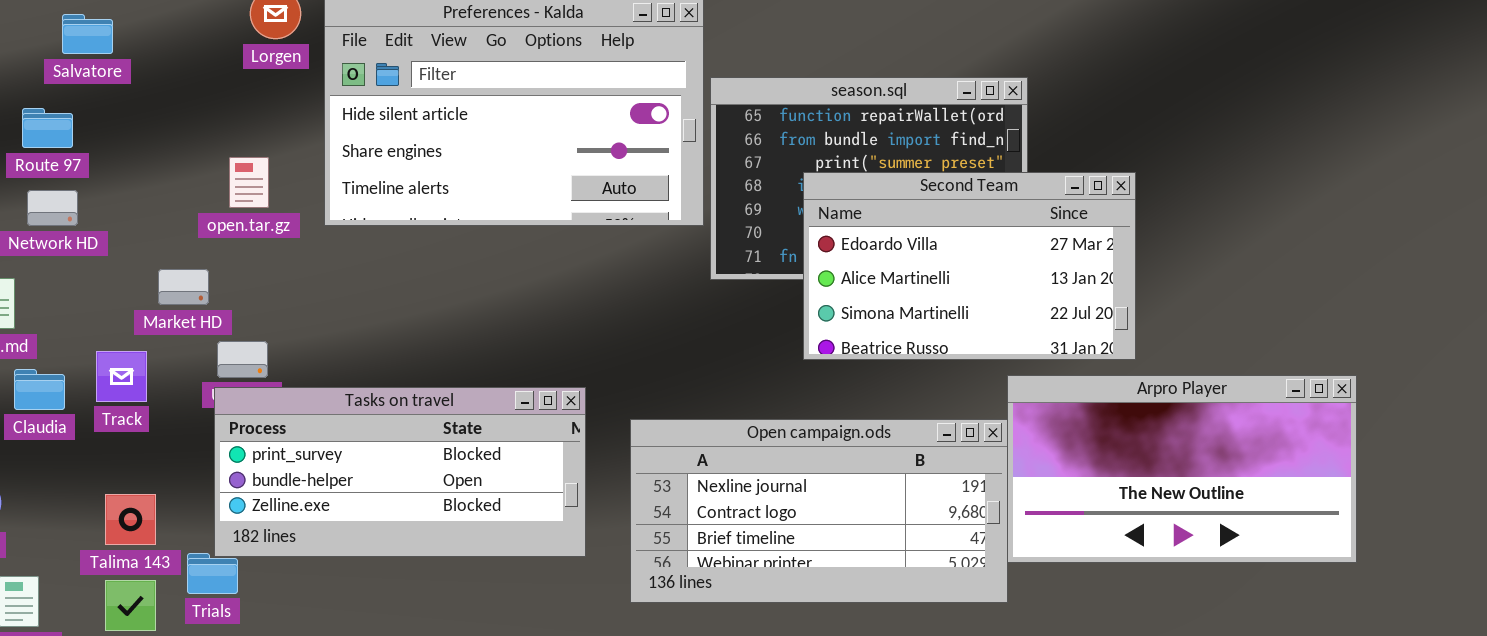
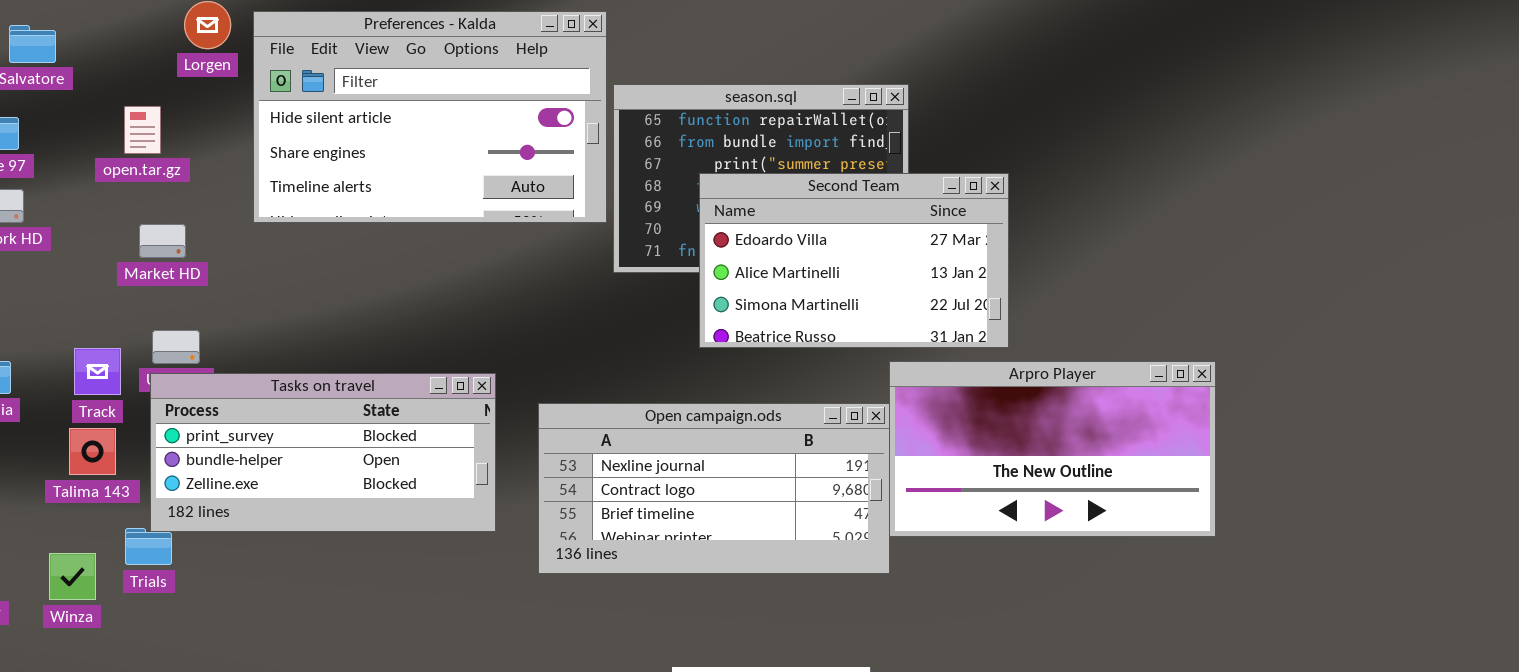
open.tar.gz: [229,157,269,208] -> [124,106,161,154], moved
Market HD: [158,269,209,305] -> [139,224,186,258], moved
Track: [96,351,147,402] -> [74,348,121,395], moved
Talima 143: [105,494,156,545] -> [69,428,116,475], moved

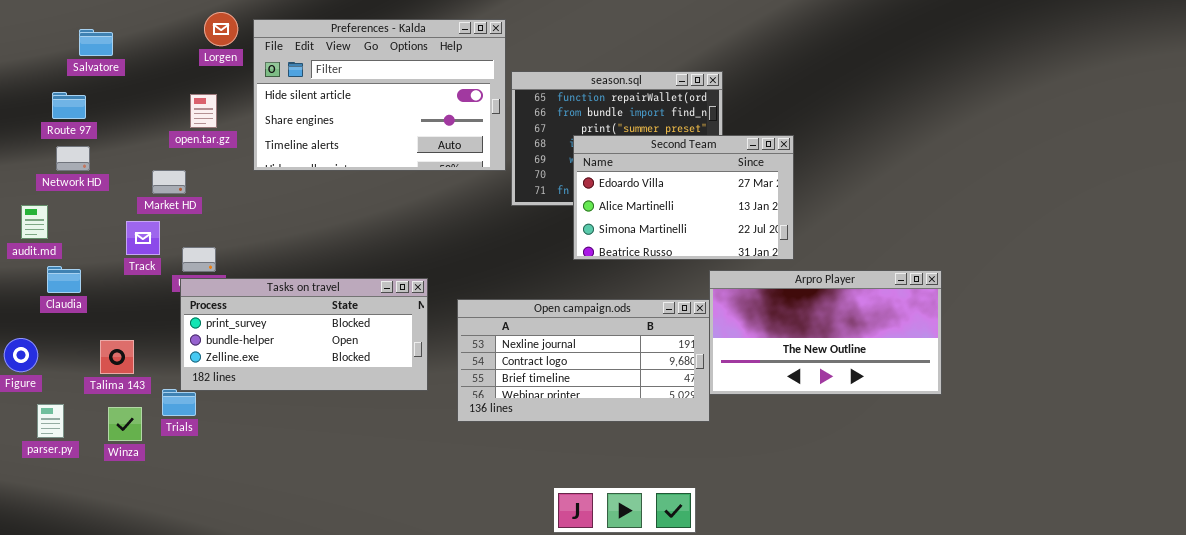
open.tar.gz: [124,106,161,154] -> [190,94,217,128], moved
Market HD: [139,224,186,258] -> [152,170,186,194], moved
Track: [74,348,121,395] -> [126,221,160,255], moved
Talima 143: [69,428,116,475] -> [100,340,134,374], moved

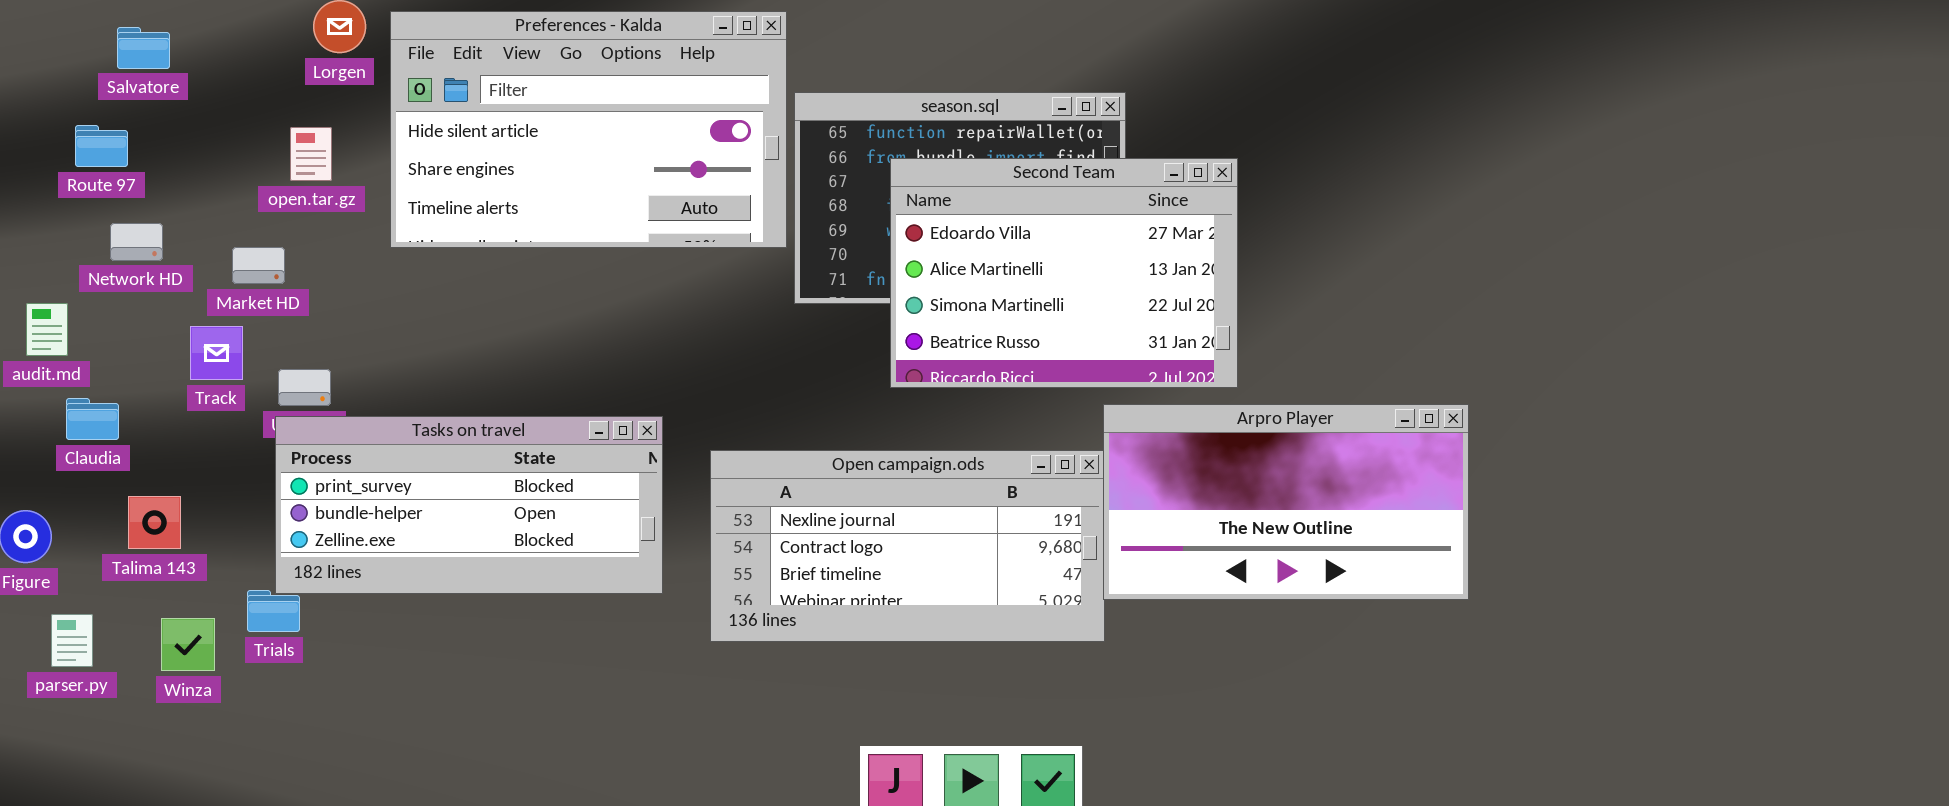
Second Team: [573,135,794,260] -> [890,158,1238,388], resized
Network HD: [56,146,90,171] -> [110,223,163,261], moved
Talima 143: [100,340,134,374] -> [128,496,181,549], moved

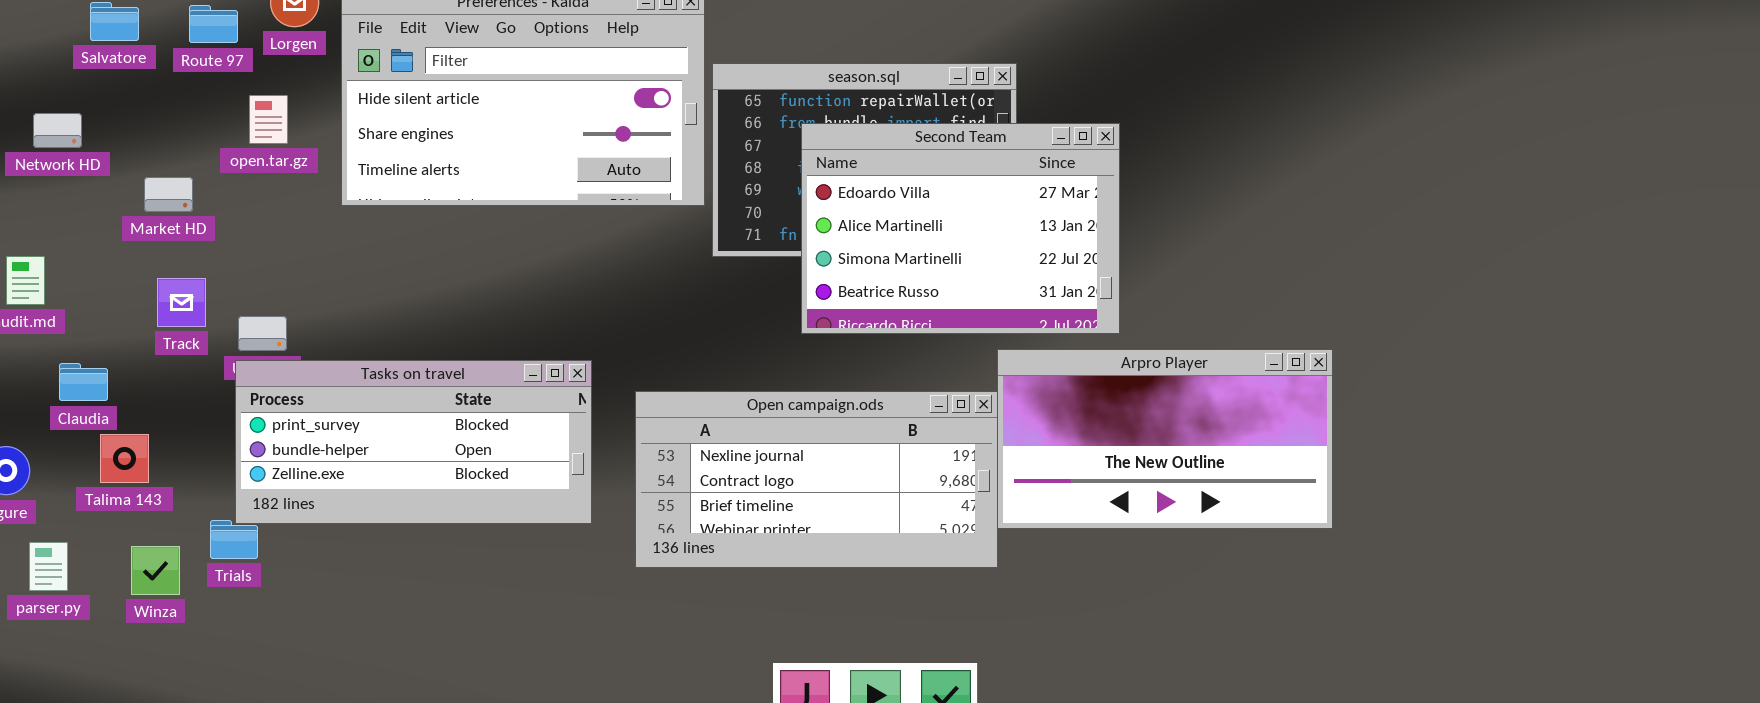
Route 97: [75,125,128,167] -> [189,5,238,43], moved
Network HD: [110,223,163,261] -> [33,113,82,148], moved
Market HD: [232,247,285,284] -> [144,177,193,212], moved
Claudia: [66,398,119,440] -> [59,363,108,401], moved

